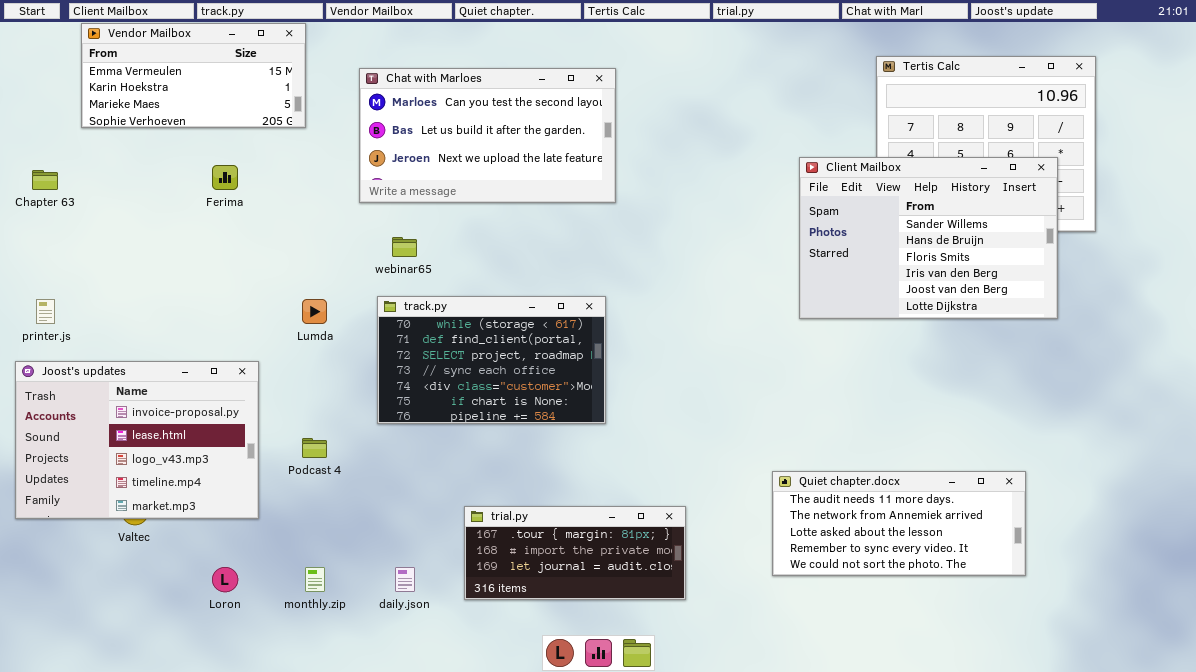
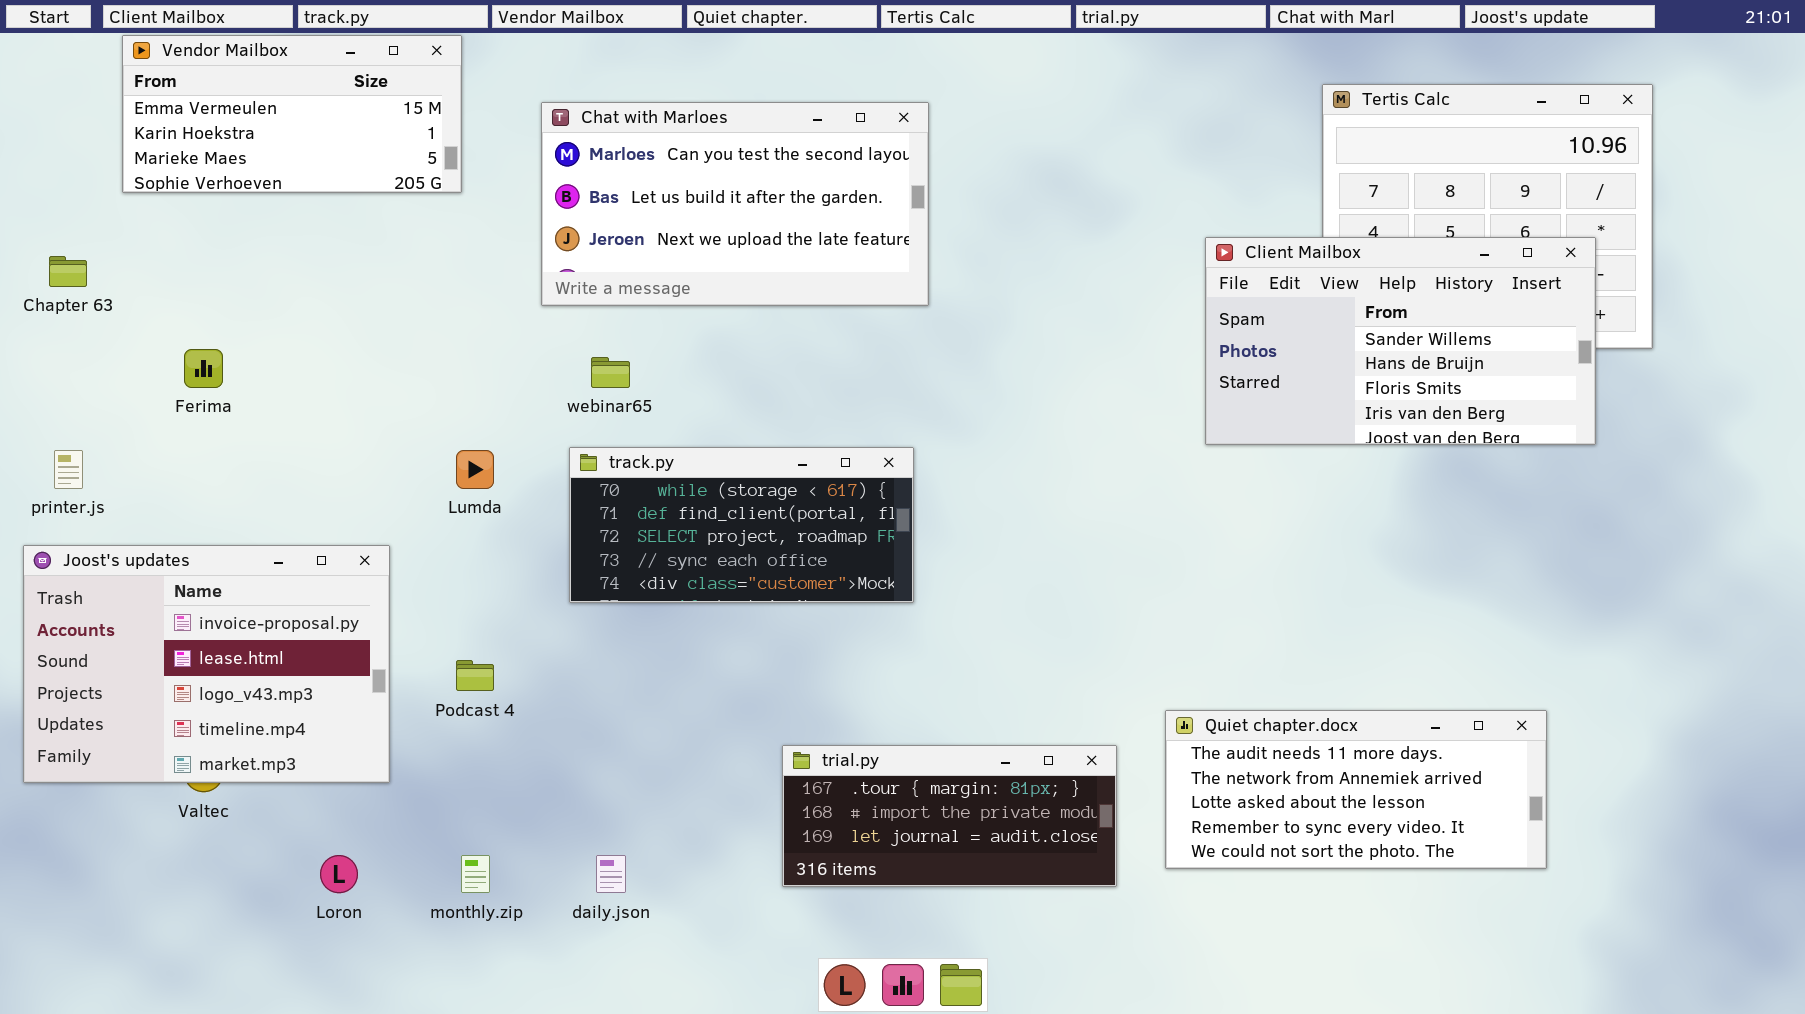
Client Mailbox: [799,157,1058,319] -> [1205,237,1596,445], resized
Ferima: [212,165,238,190] -> [184,349,223,388], moved
track.py: [377,296,606,424] -> [569,447,914,603], resized
trial.py: [464,506,686,600] -> [782,745,1117,887], moved

